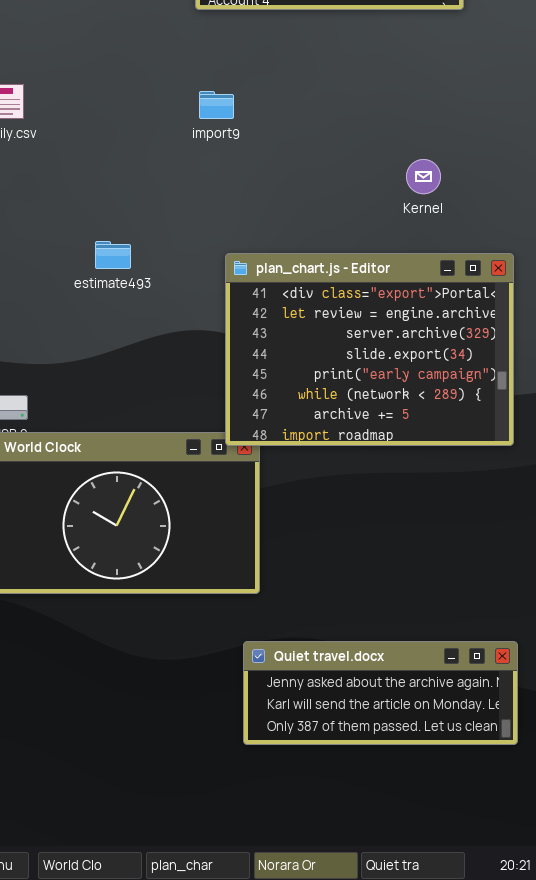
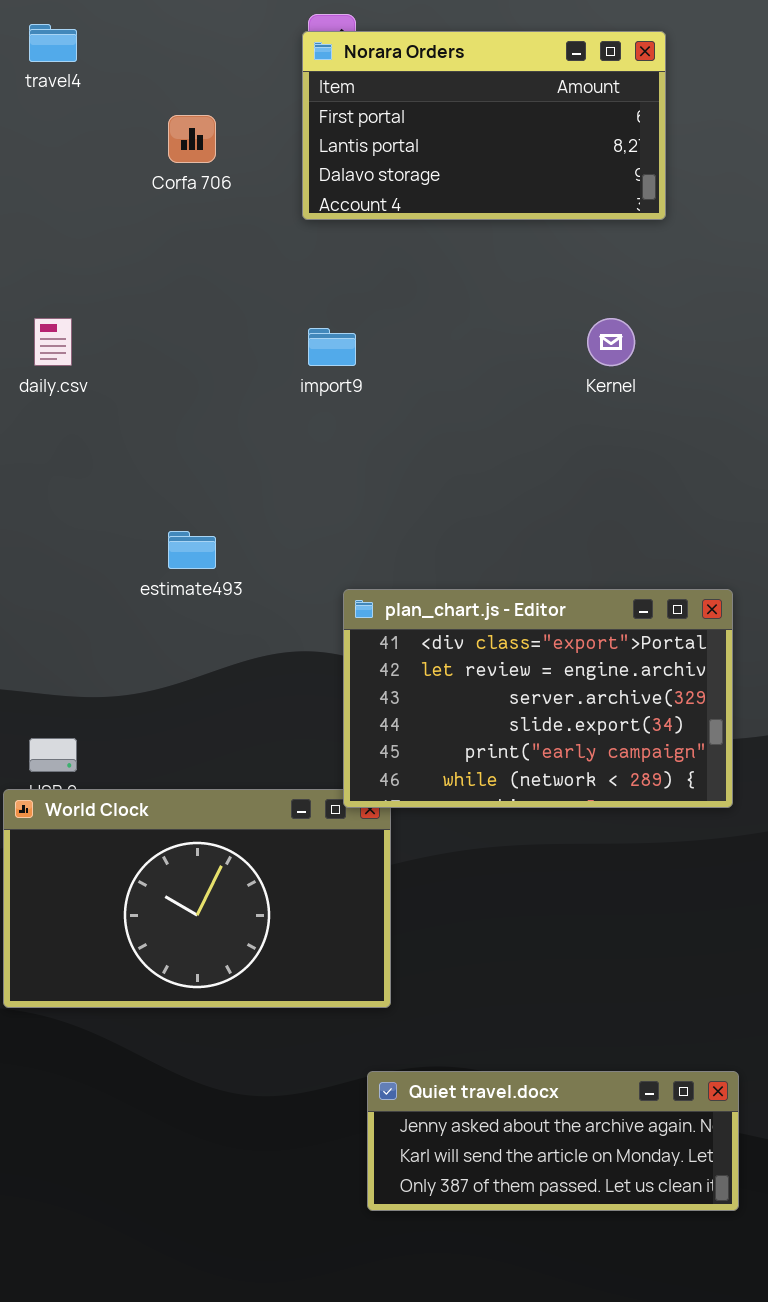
Kernel: [406,159,441,194] -> [587,318,635,366], moved
plan_chart.js - Editor: [225,253,514,446] -> [343,589,733,808], resized

